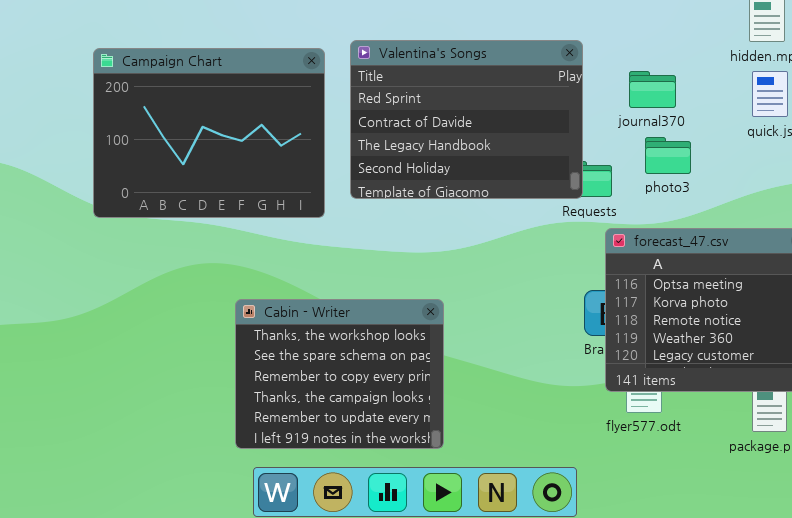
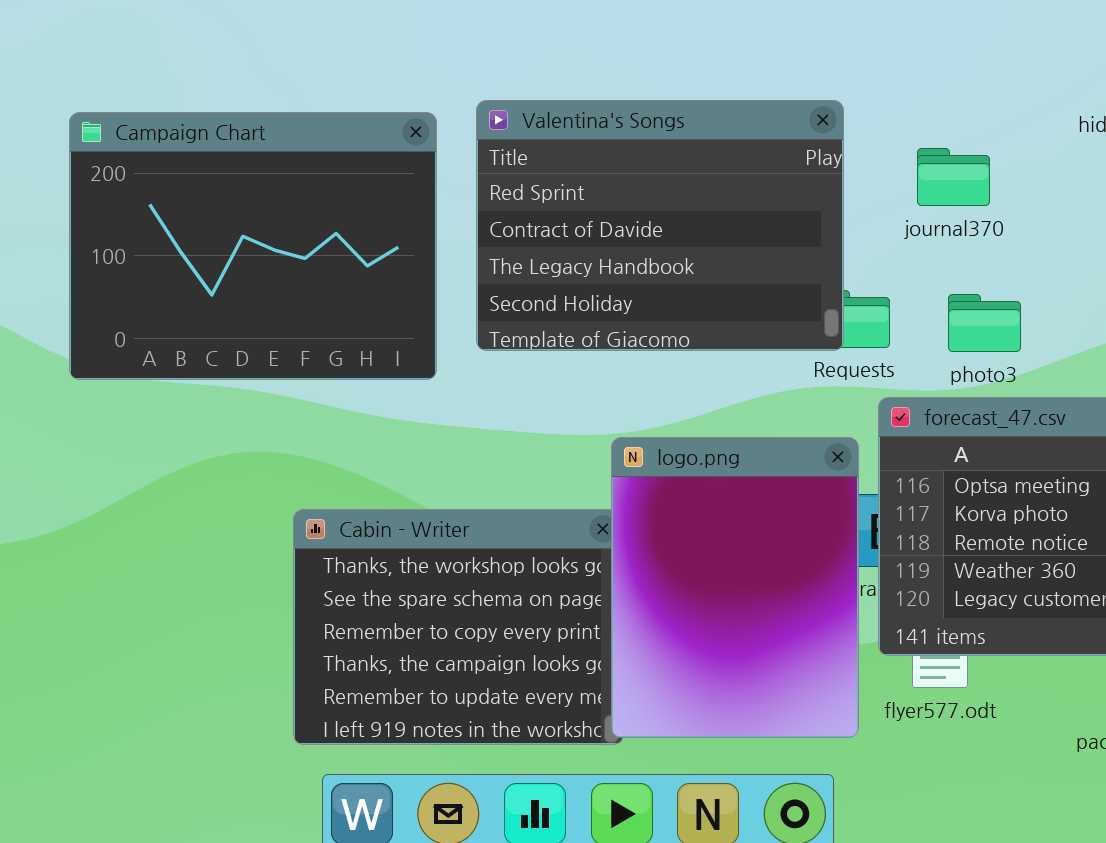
photo3: [645,137,691,174] -> [948,294,1021,352], moved
logo.png: none -> [611,437,859,738], opened

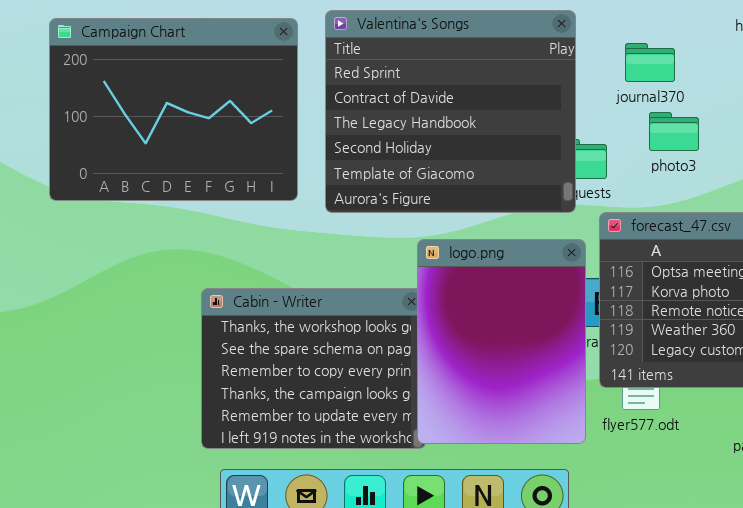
Valentina's Songs: [476,100,844,351] -> [325,10,576,213], resized
photo3: [948,294,1021,352] -> [649,112,699,151], moved

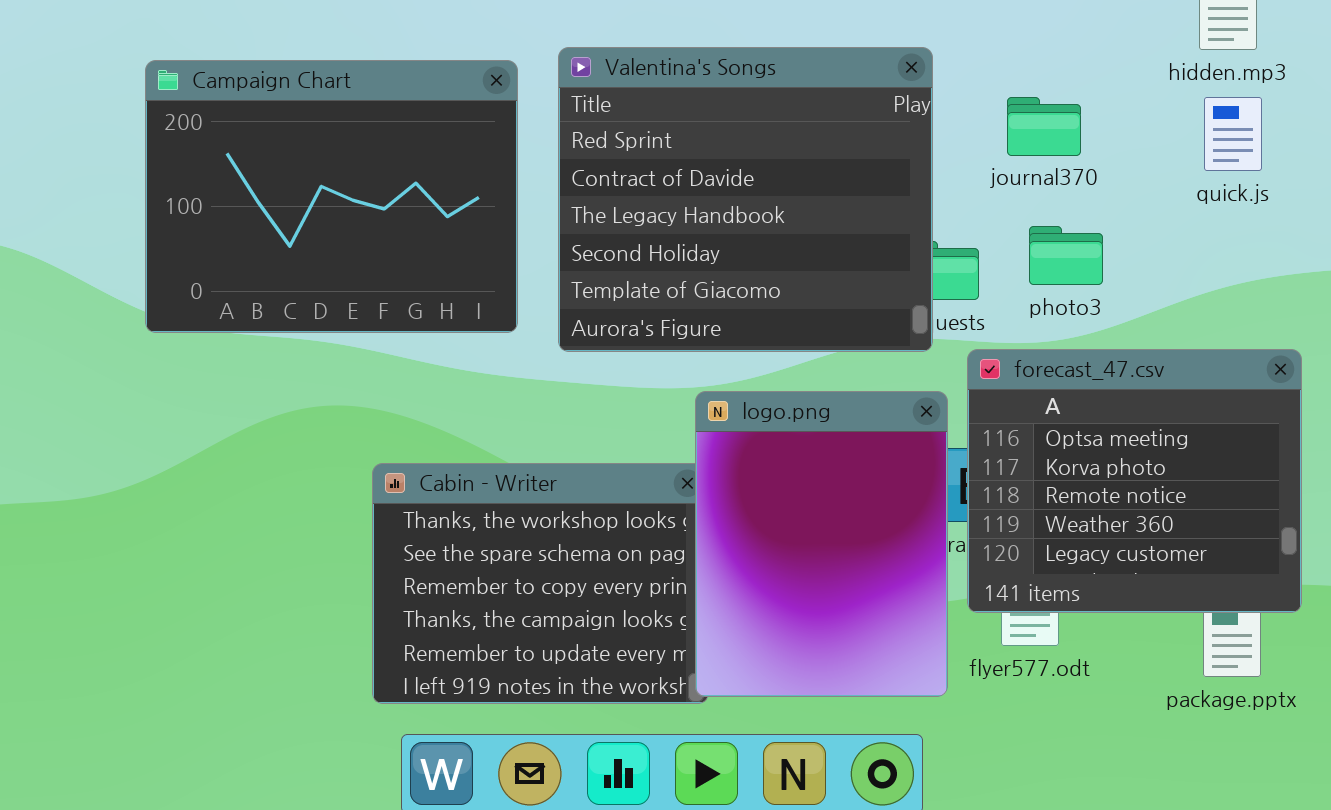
photo3: [649,112,699,151] -> [1029,226,1103,285], moved

